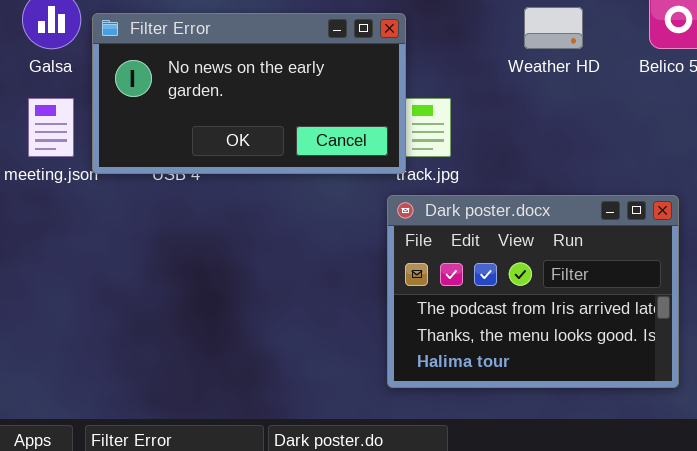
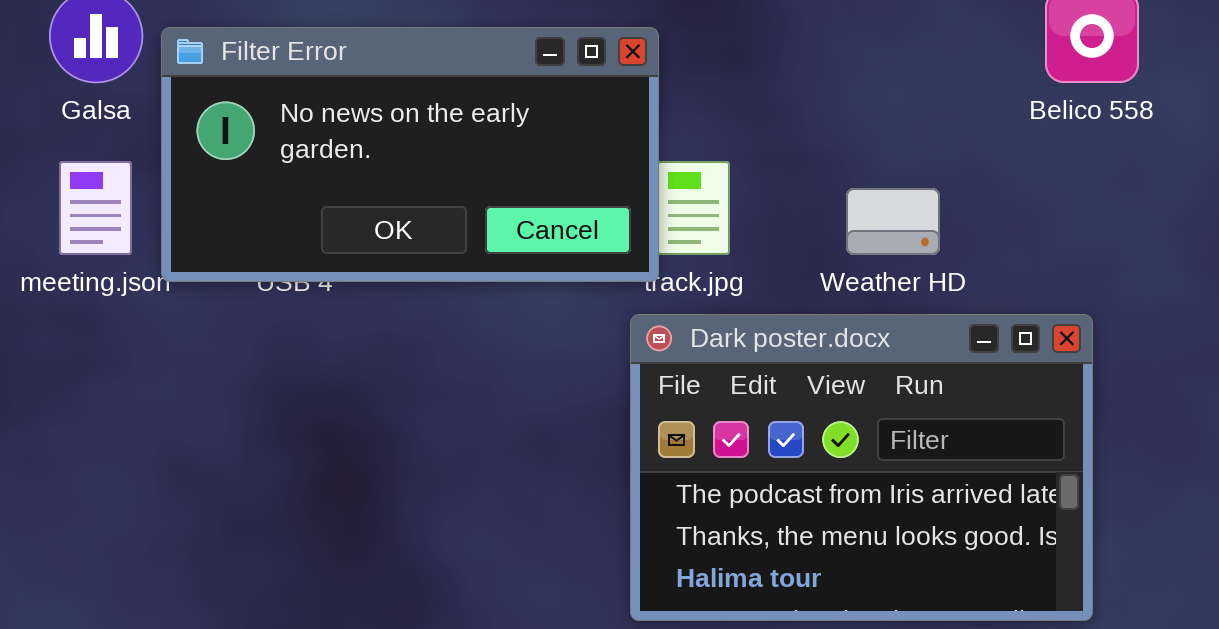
Weather HD: [524,7,583,49] -> [846,188,940,255], moved

